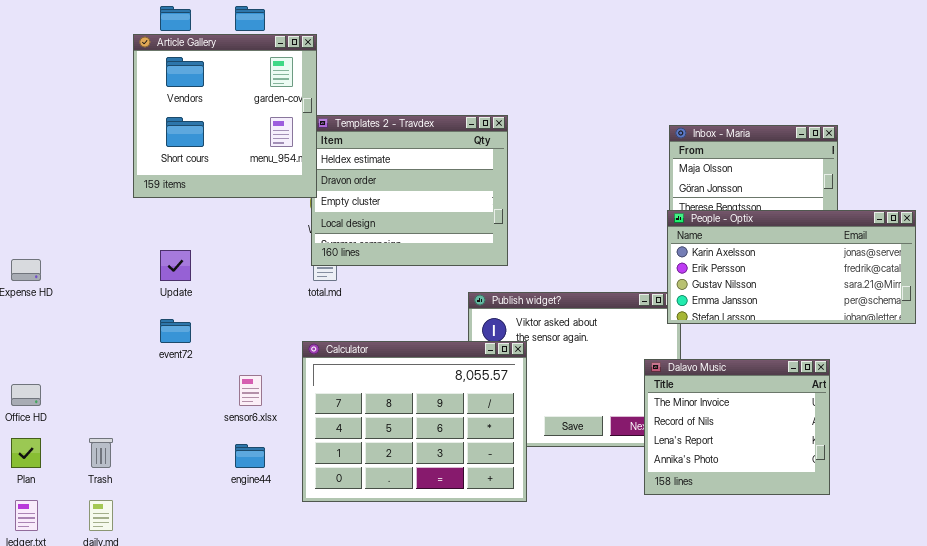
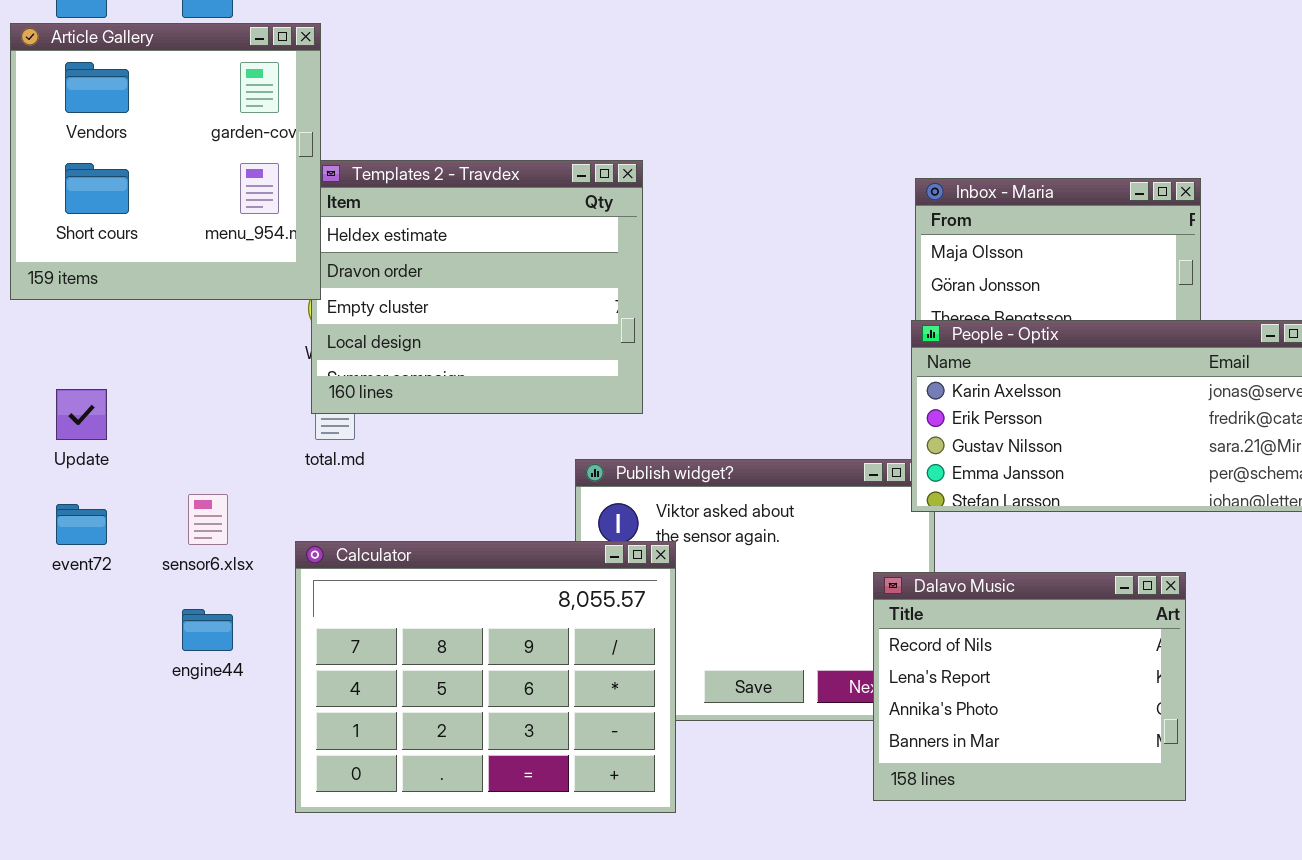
Dalavo Music: [644,359,830,495] -> [873,572,1186,801], scrolled down 1 row
sensor6.xlsx: [239,375,262,406] -> [188,494,228,545], moved
engine44: [235,444,265,468] -> [182,609,233,651], moved

